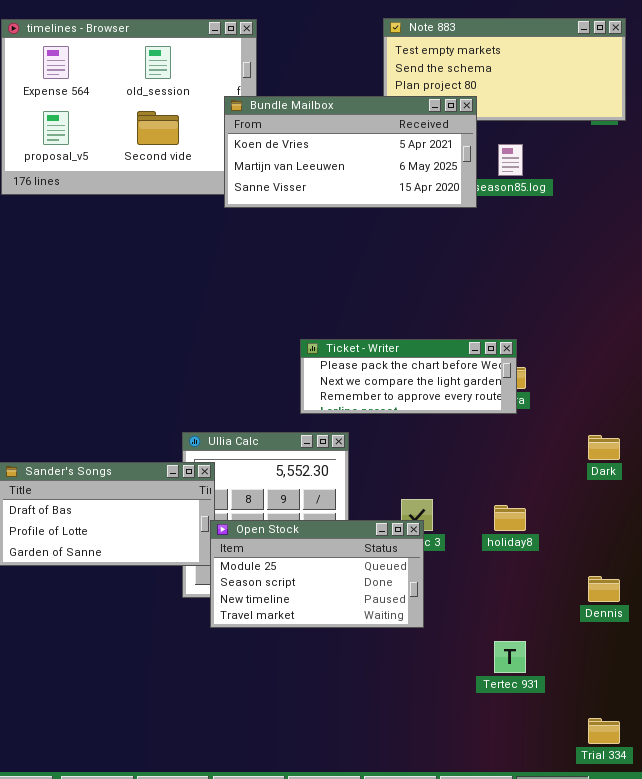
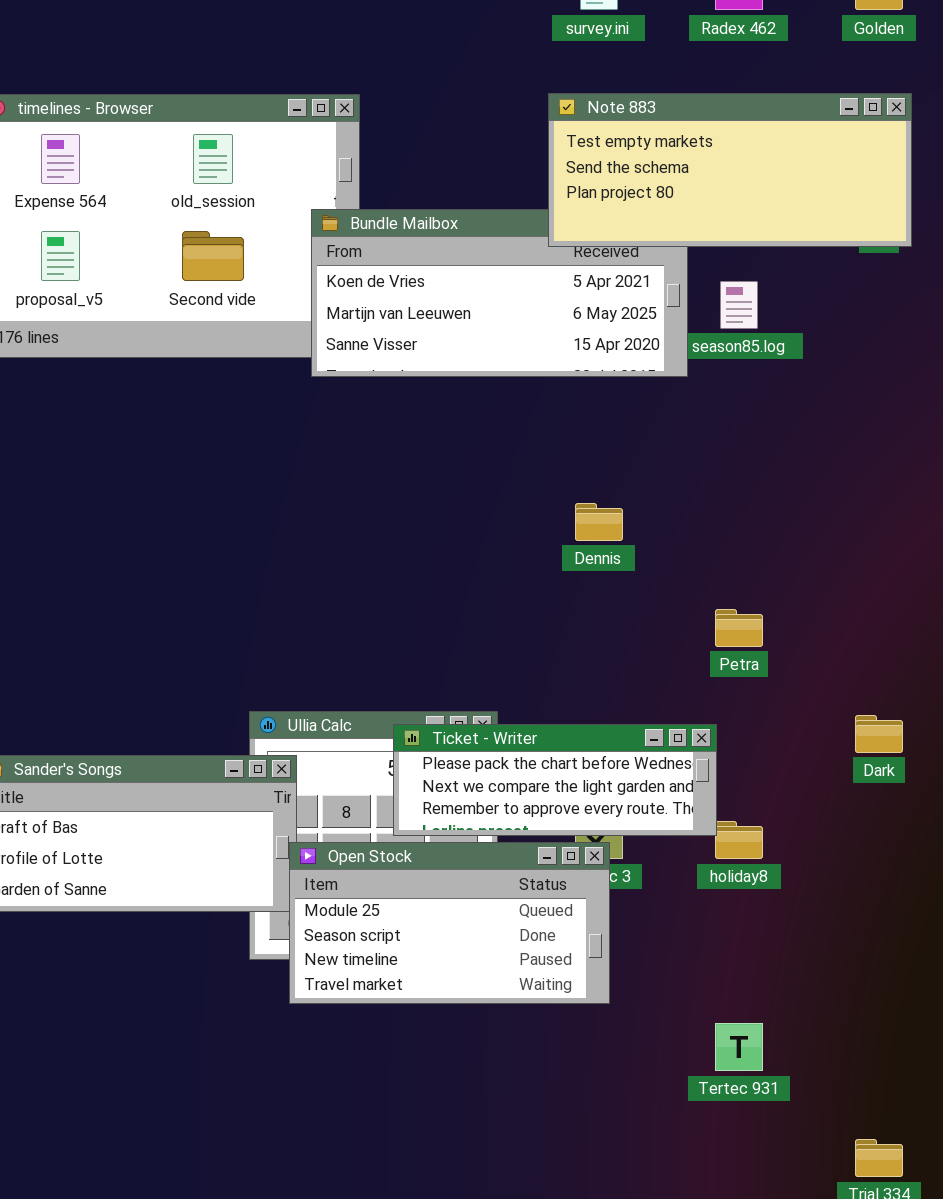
Note 883: [383,18,626,121] -> [548,93,912,247], raised
Ticket - Writer: [300,339,517,414] -> [393,724,717,836], moved
Dennis: [588,576,620,602] -> [575,503,623,541], moved

